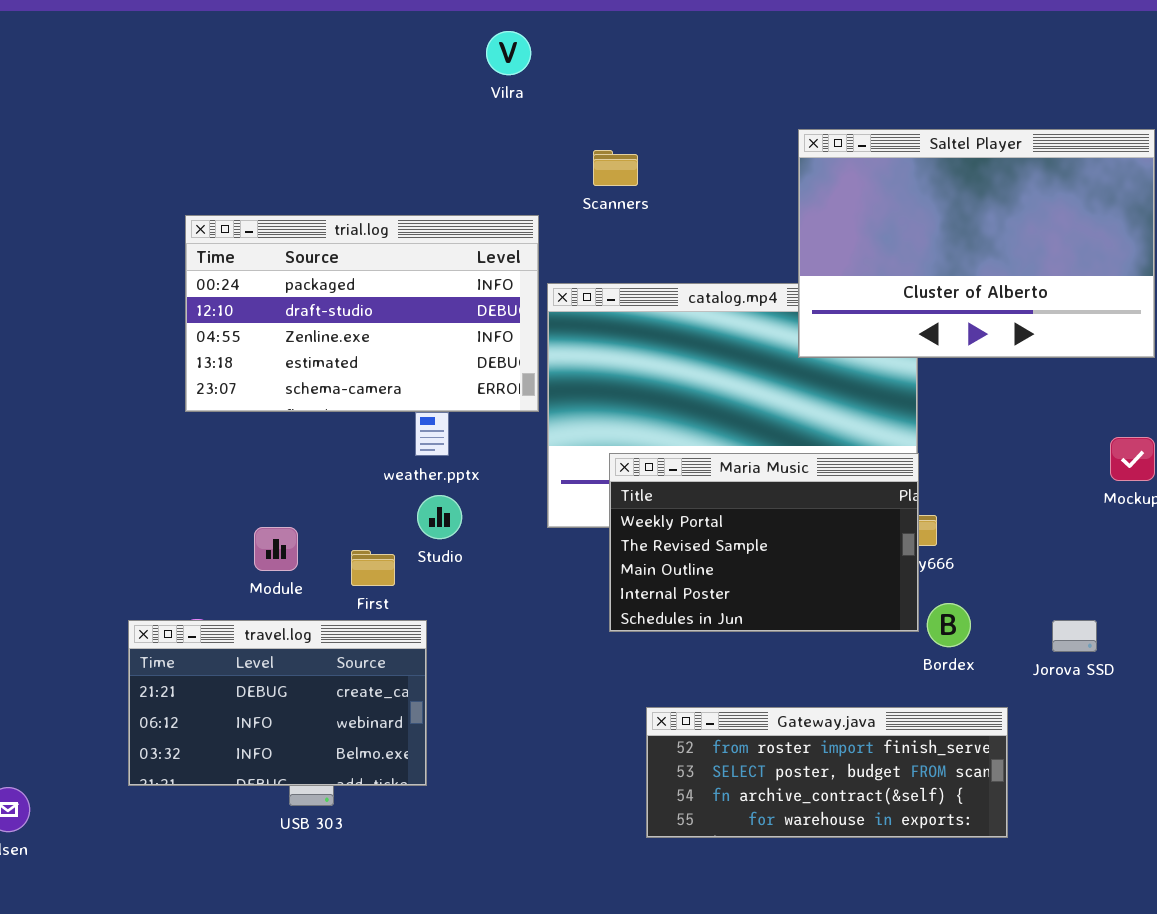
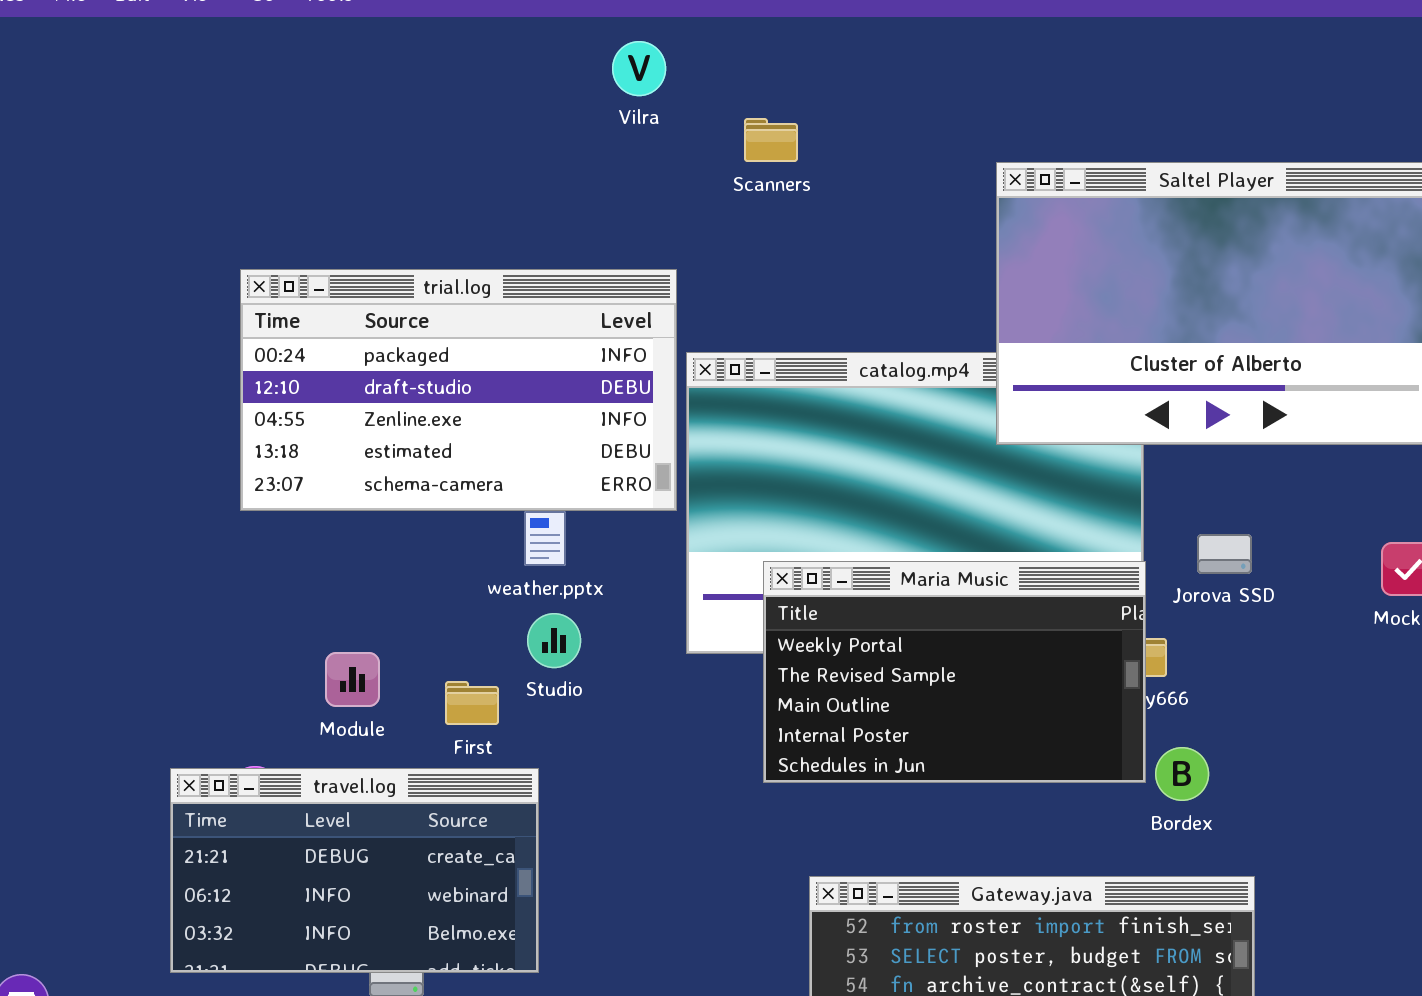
Scanners: [593,150,638,186] -> [744,118,798,162], moved
Jorova SSD: [1052,620,1097,652] -> [1197,534,1252,574], moved

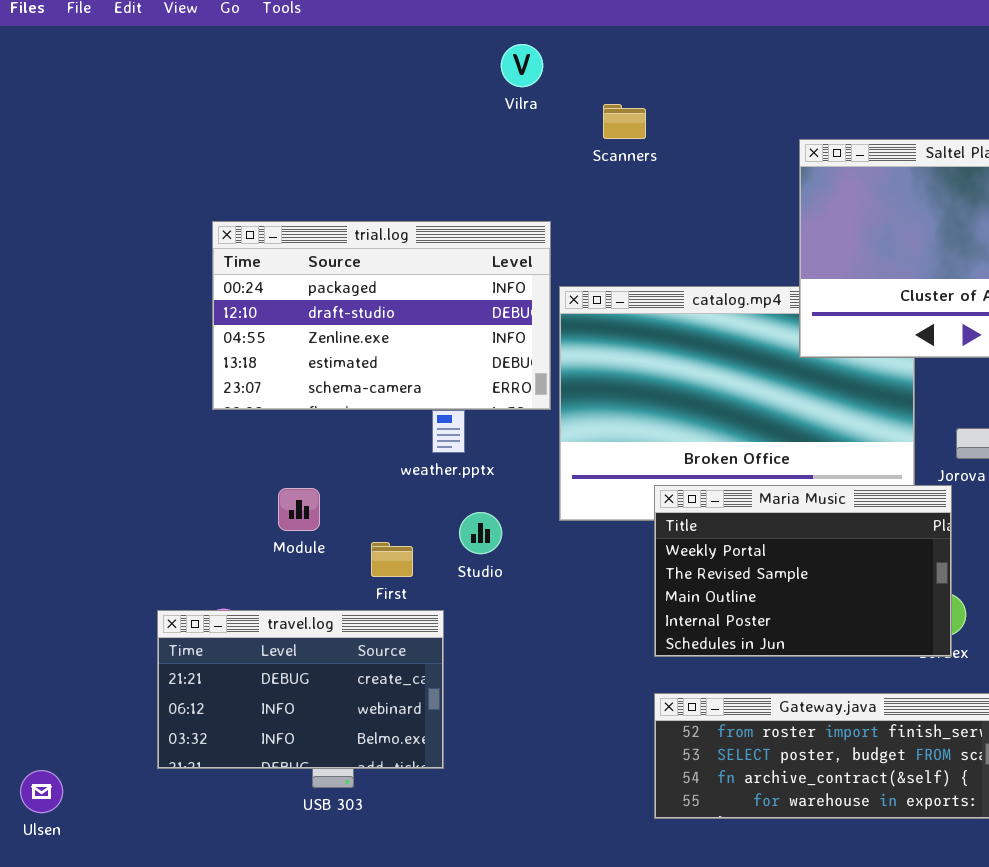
Maria Music: [763,561,1146,783] -> [654,485,952,657], moved
Studio: [527,613,581,668] -> [459,512,502,554], moved
Module: [325,652,380,707] -> [278,488,320,531], moved

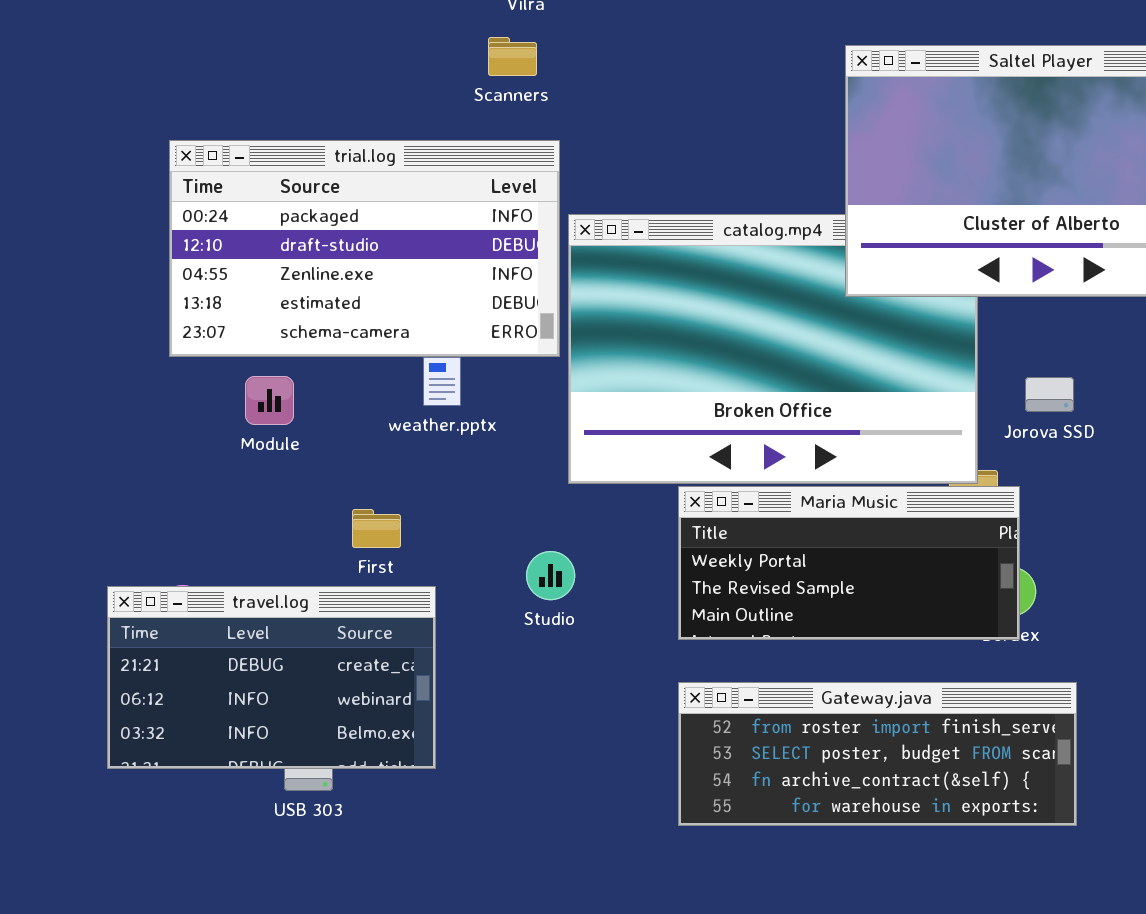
Scanners: [603,104,646,139] -> [488,37,537,76], moved
Maria Music: [654,485,952,657] -> [678,486,1020,640], resized
Module: [278,488,320,531] -> [245,376,294,425], moved
Studio: [459,512,502,554] -> [526,551,575,600], moved

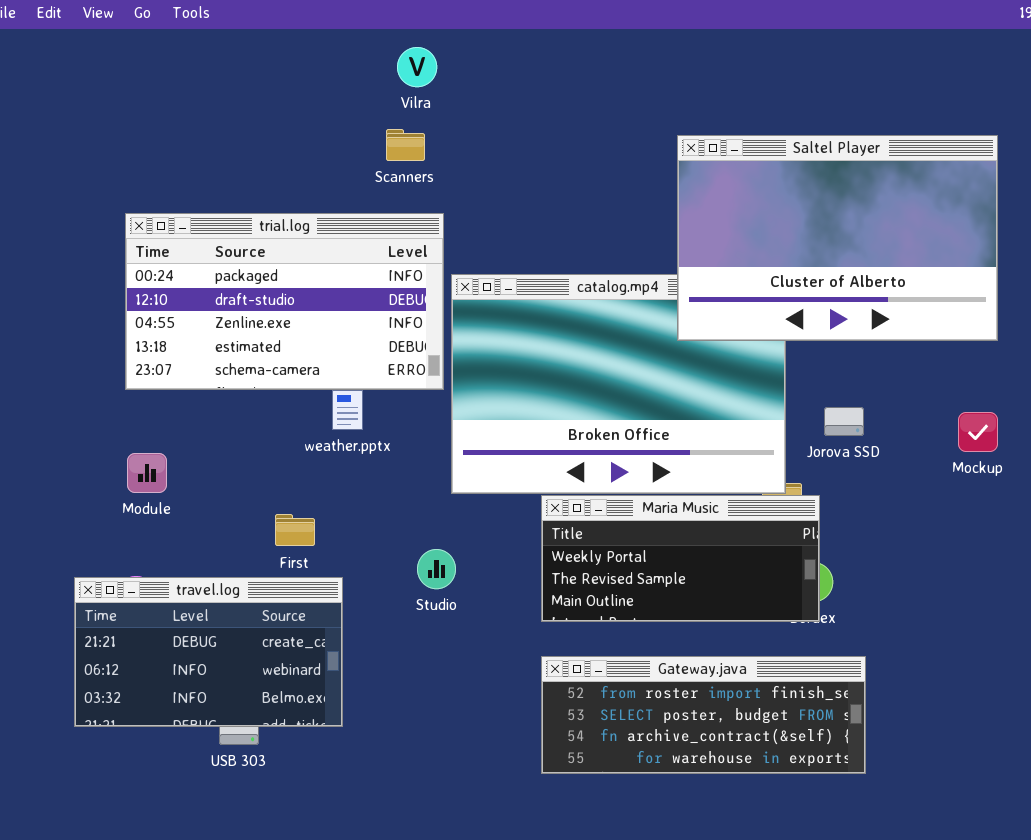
Module: [245,376,294,425] -> [127,453,167,493], moved

